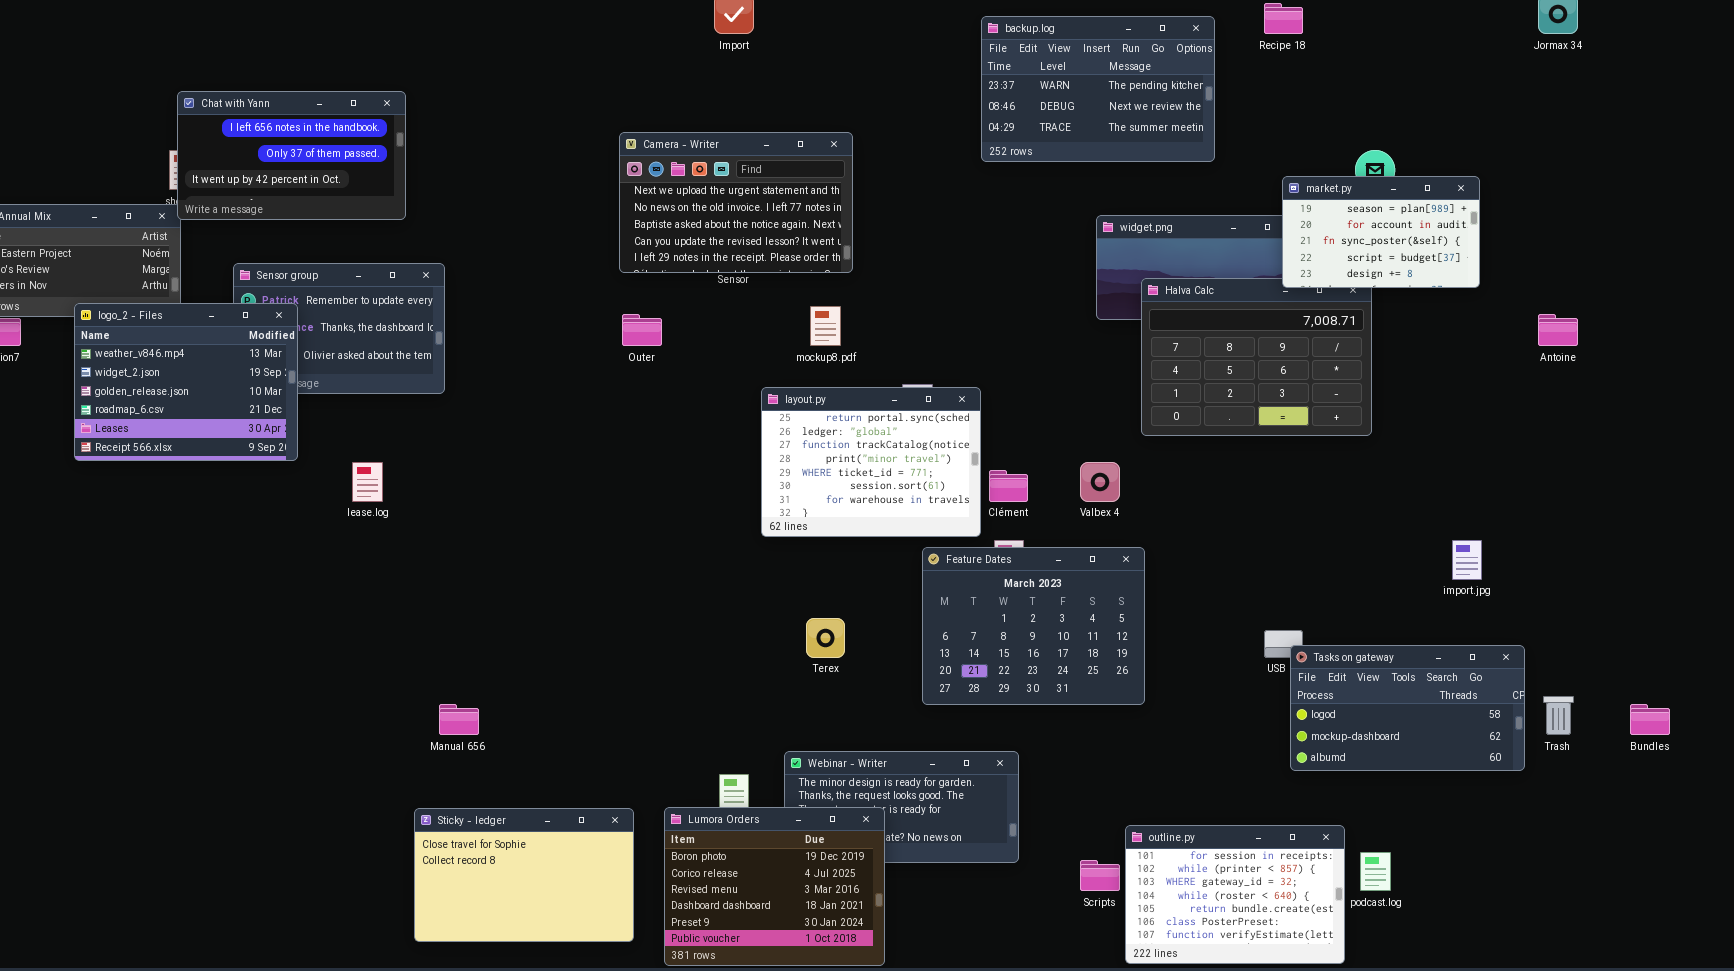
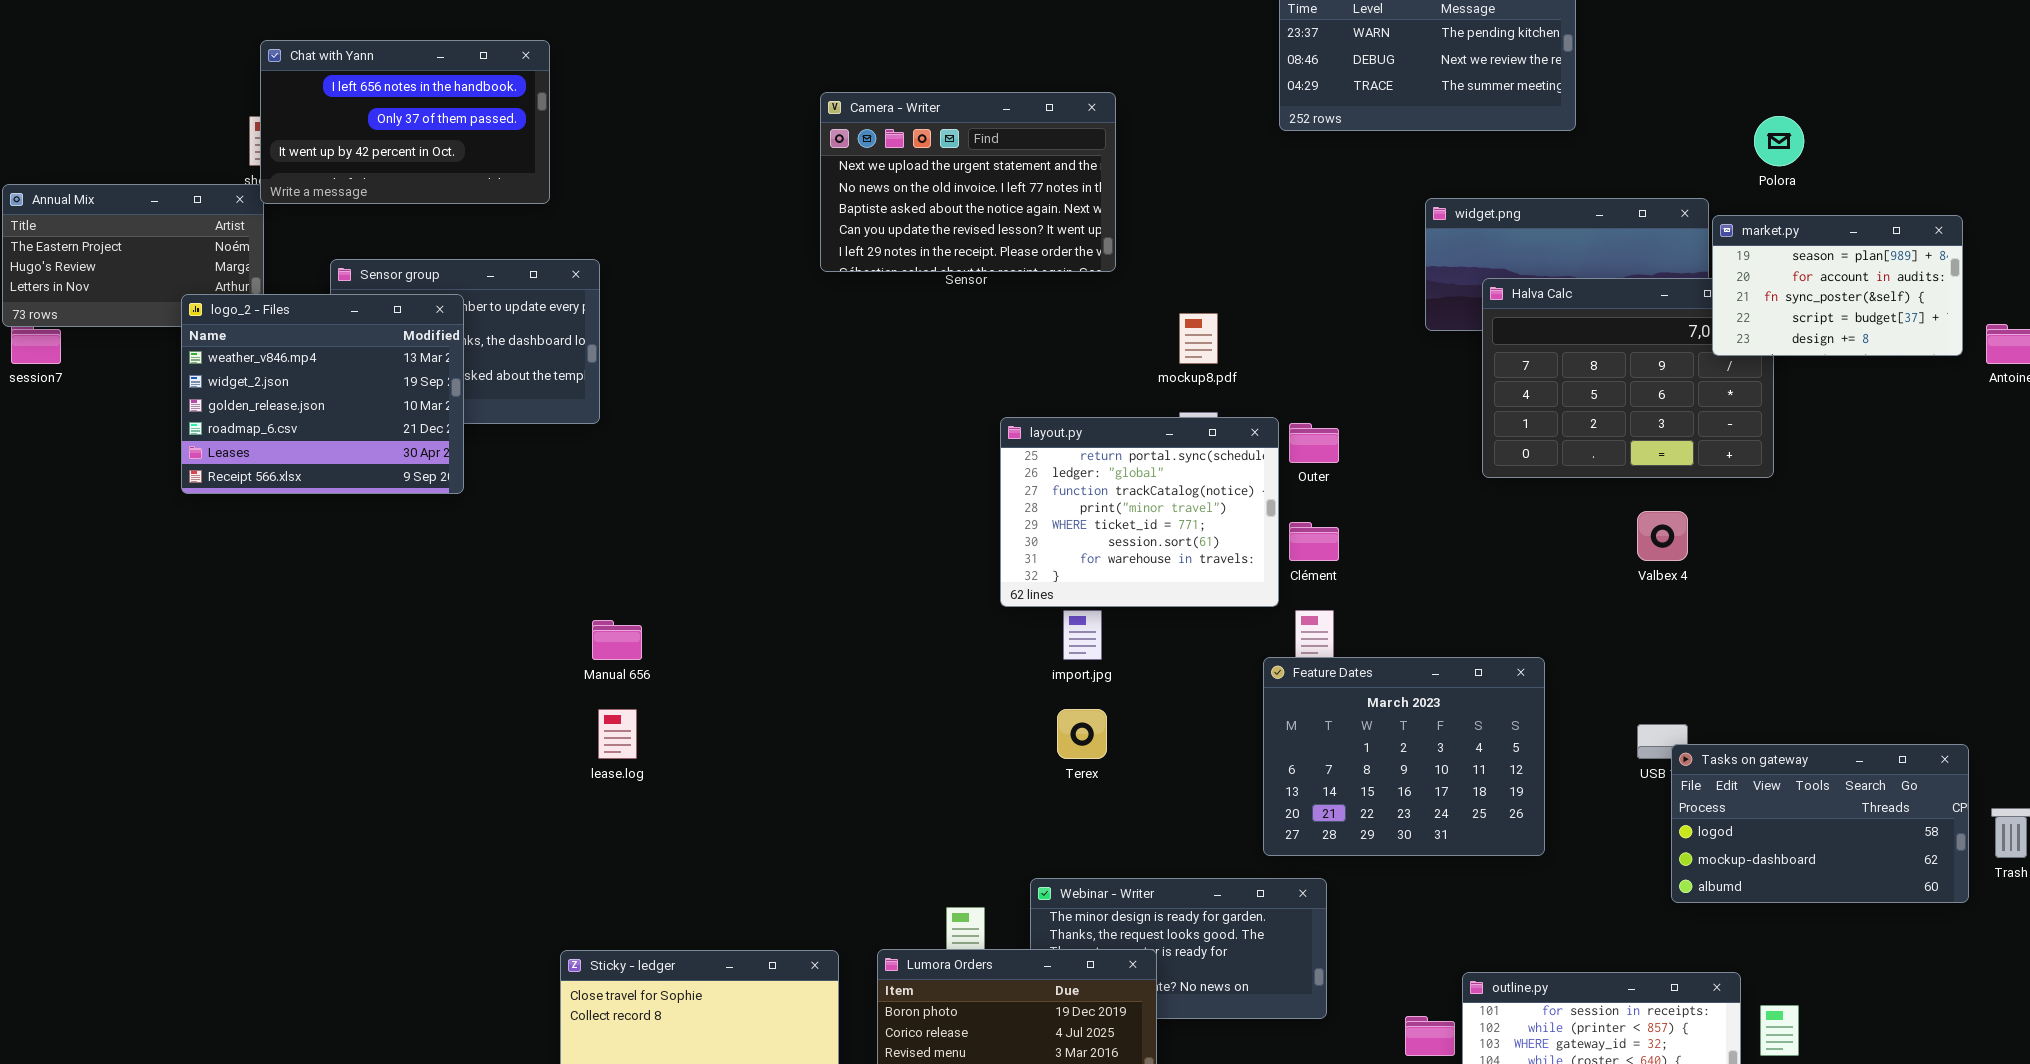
market.py: [1282,176,1480,288] -> [1712,215,1963,356], moved
logo_2 - Files: [74,303,298,461] -> [181,294,464,494], moved
mockup8.pdf: [810,306,841,346] -> [1179,313,1218,364], moved
Outer: [622,314,662,346] -> [1289,423,1339,463], moved
lease.log: [352,462,383,502] -> [598,709,637,759], moved
Valbex 4: [1080,462,1120,502] -> [1637,511,1688,561], moved
import.jpg: [1452,540,1482,580] -> [1063,610,1102,660], moved
Feature Dates: [922,547,1145,705] -> [1263,657,1545,856], moved
Manual 656: [439,704,479,735] -> [592,620,642,660], moved

